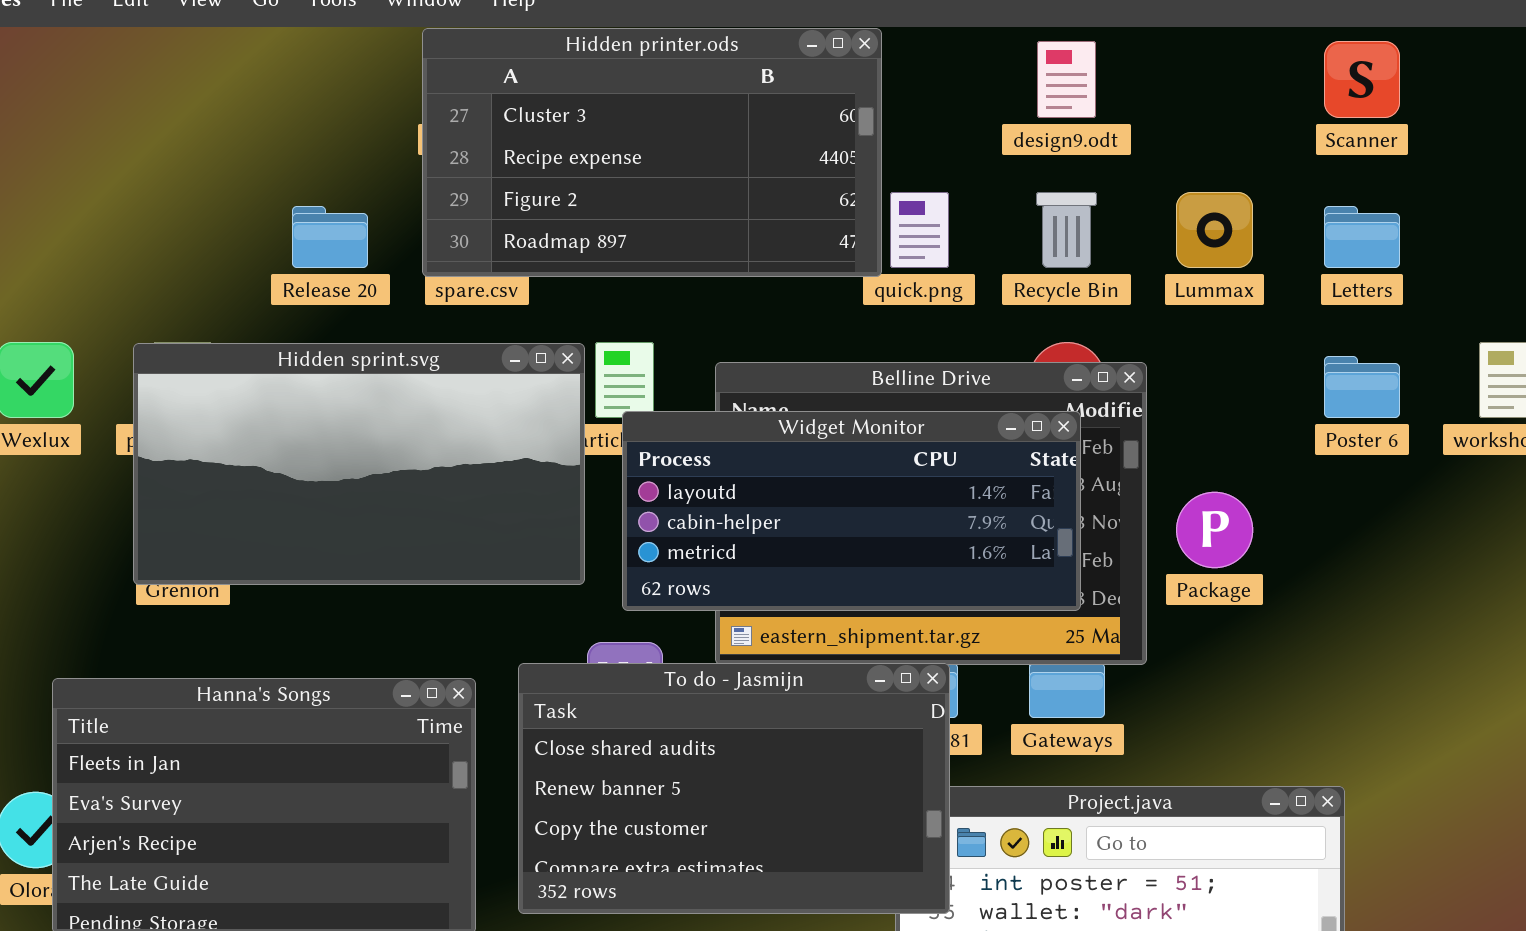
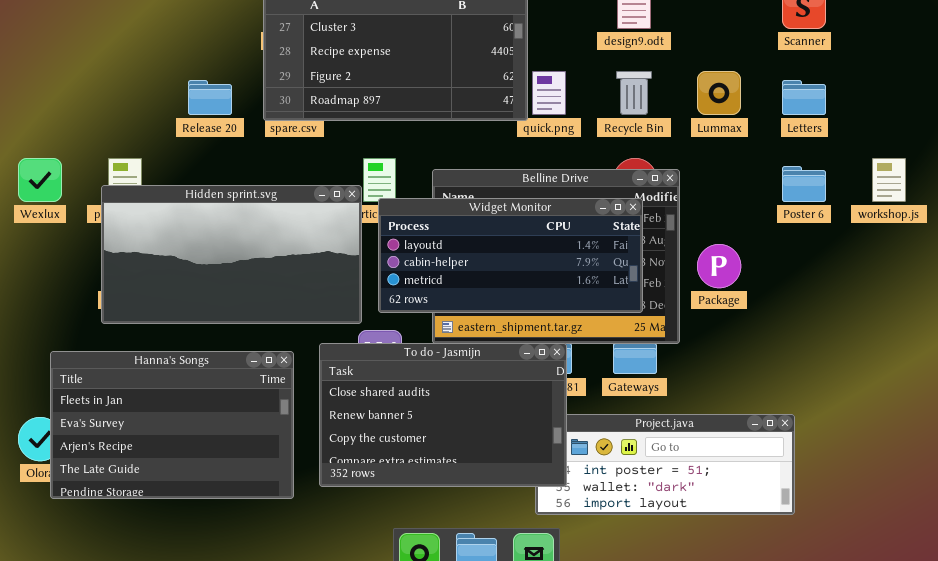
Hidden sprint.svg: [133,343,585,585] -> [101,185,362,324], moved

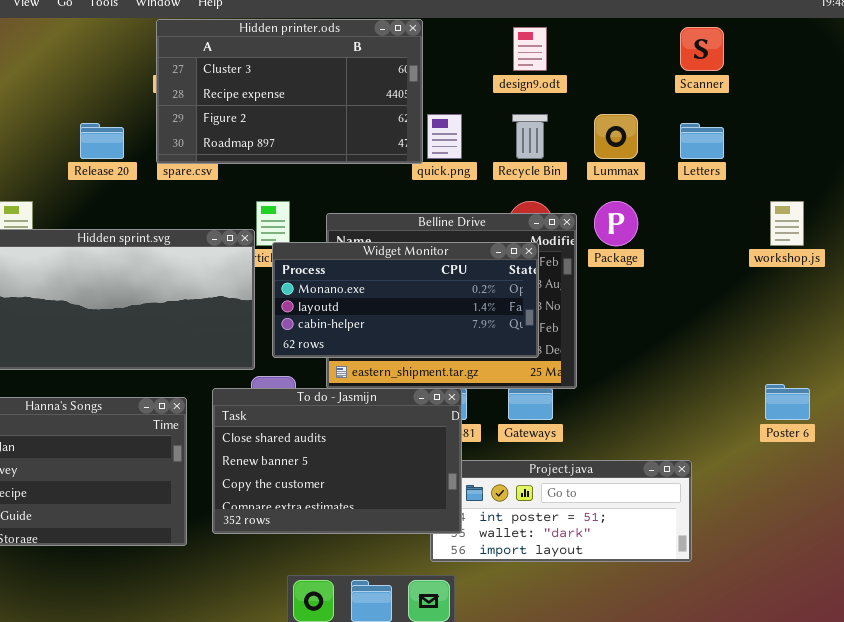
Poster 6: [782,166,826,202] -> [765,384,810,420], moved
Widget Monitor: [378,198,643,313] -> [272,242,539,358], scrolled up 1 row
Package: [697,244,741,288] -> [594,201,638,246], moved

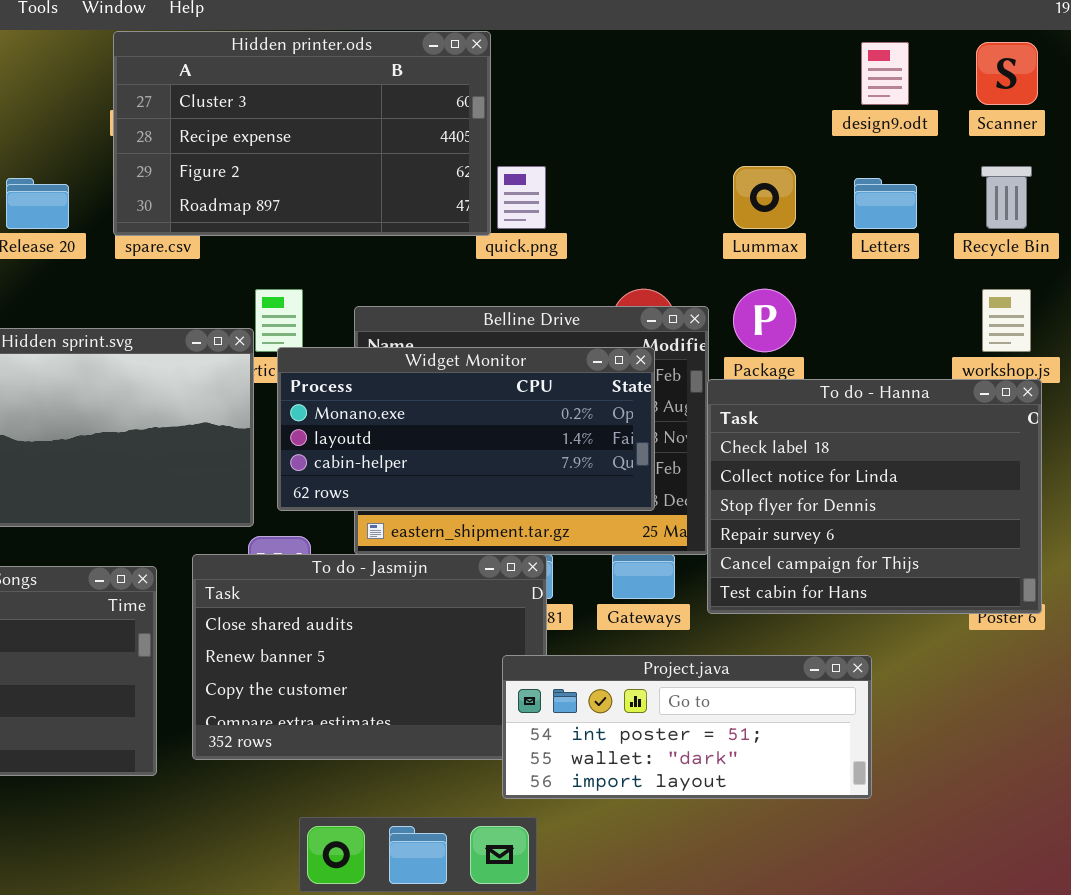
design9.odt: [513,27,547,71] -> [861,42,909,105], moved
Scanner: [680,27,724,71] -> [976,42,1038,105], moved
Recycle Bin: [512,114,548,159] -> [981,166,1032,229], moved
To do - Hanna: none -> [707,379,1042,614], opened
Project.java: [430,460,692,562] -> [502,655,872,799], raised

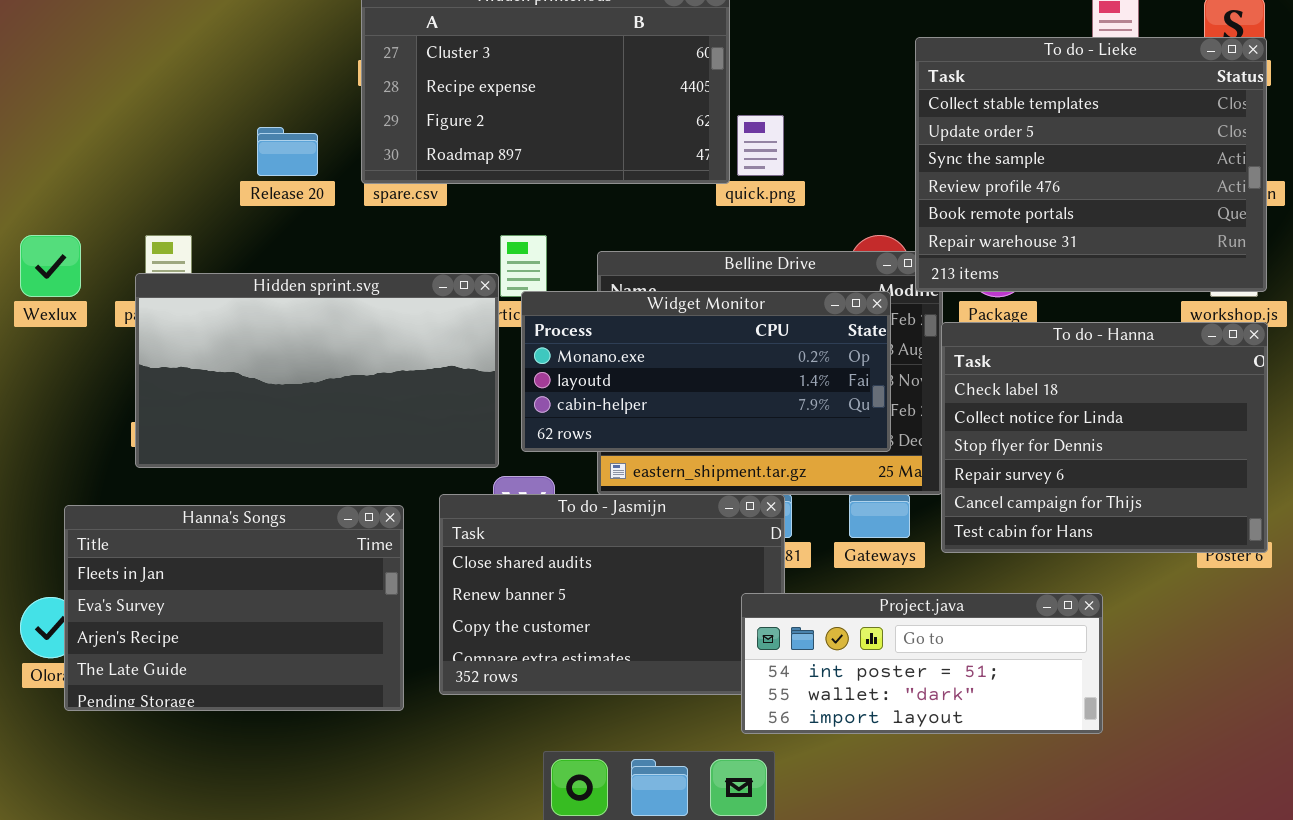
To do - Lieke: none -> [915,37,1267,292], opened

